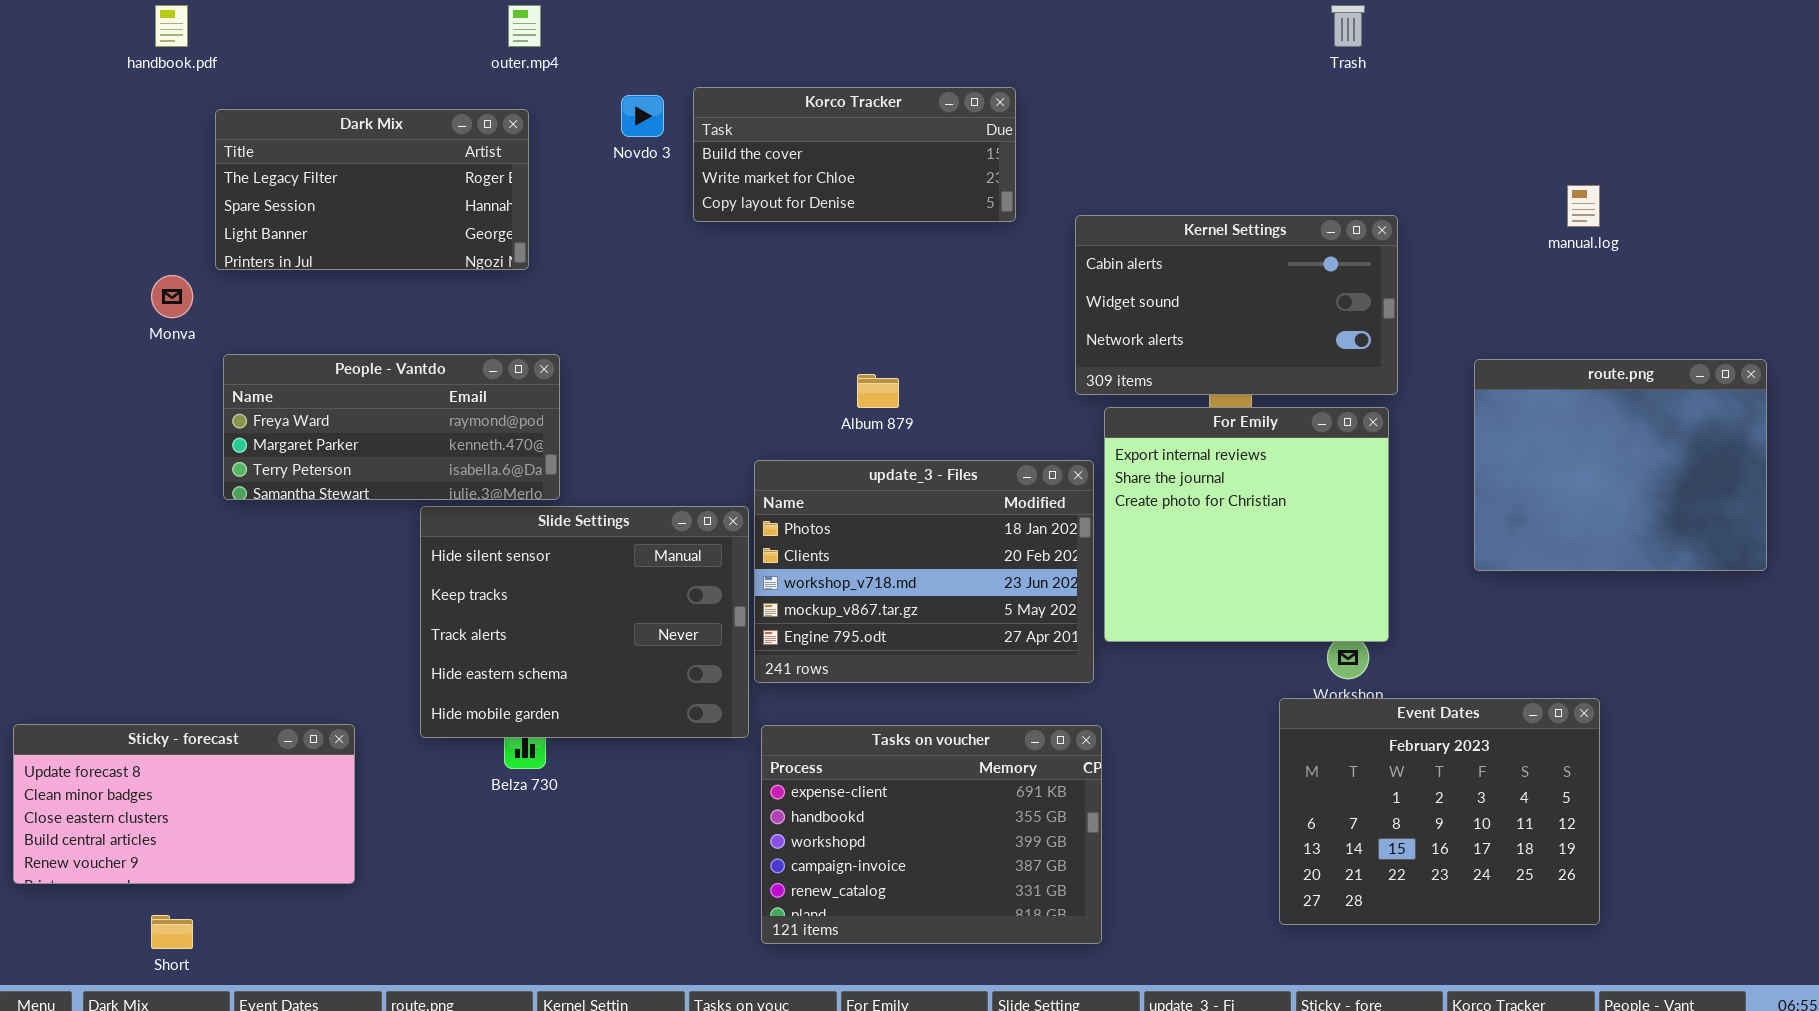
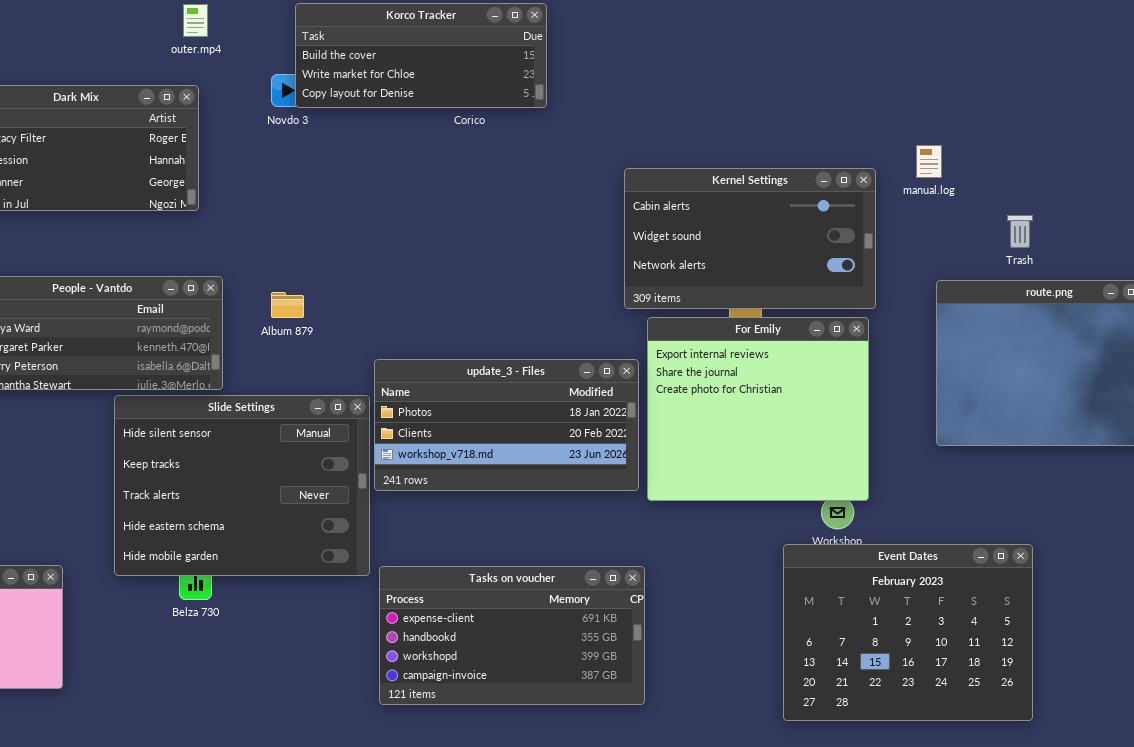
Trash: [1331,5,1365,47] -> [1007,215,1033,248], moved
Korco Tracker: [693,87,1016,222] -> [295,3,547,108], moved
manual.log: [1567,185,1600,227] -> [916,145,942,178], moved
Album 879: [857,374,899,408] -> [271,292,304,318], moved
update_3 - Files: [754,460,1094,683] -> [374,359,639,491], resized
Tasks on voucher: [761,725,1102,944] -> [379,566,645,705], resized

